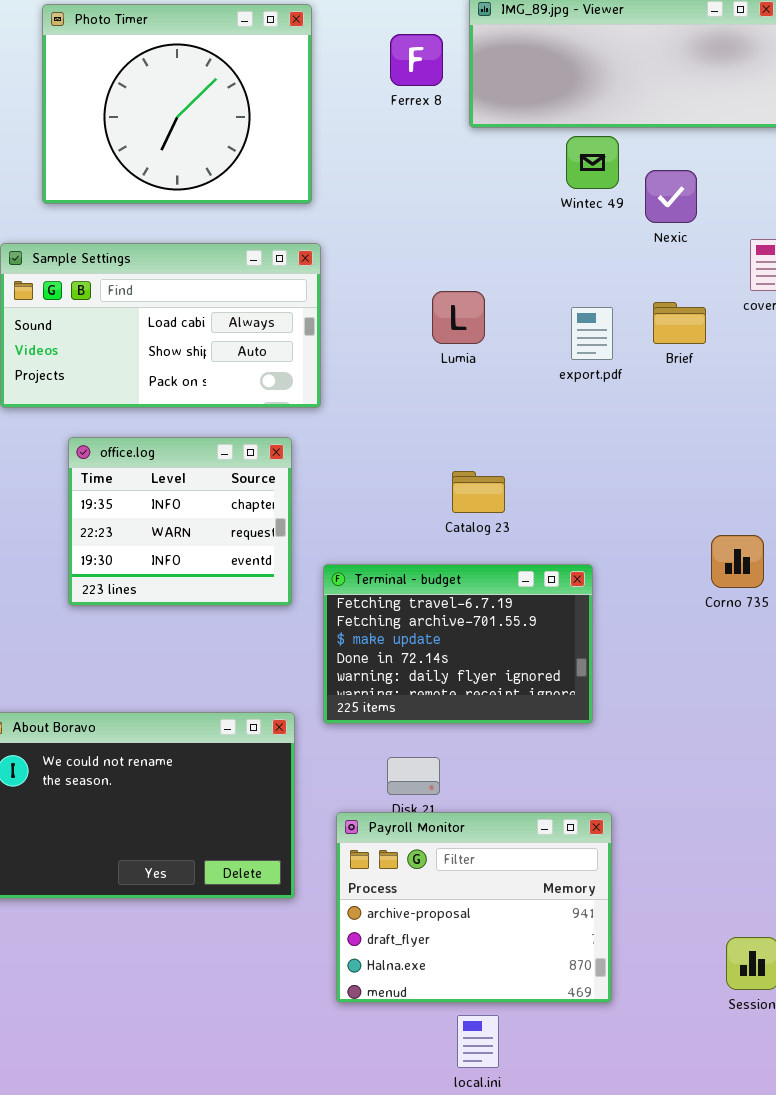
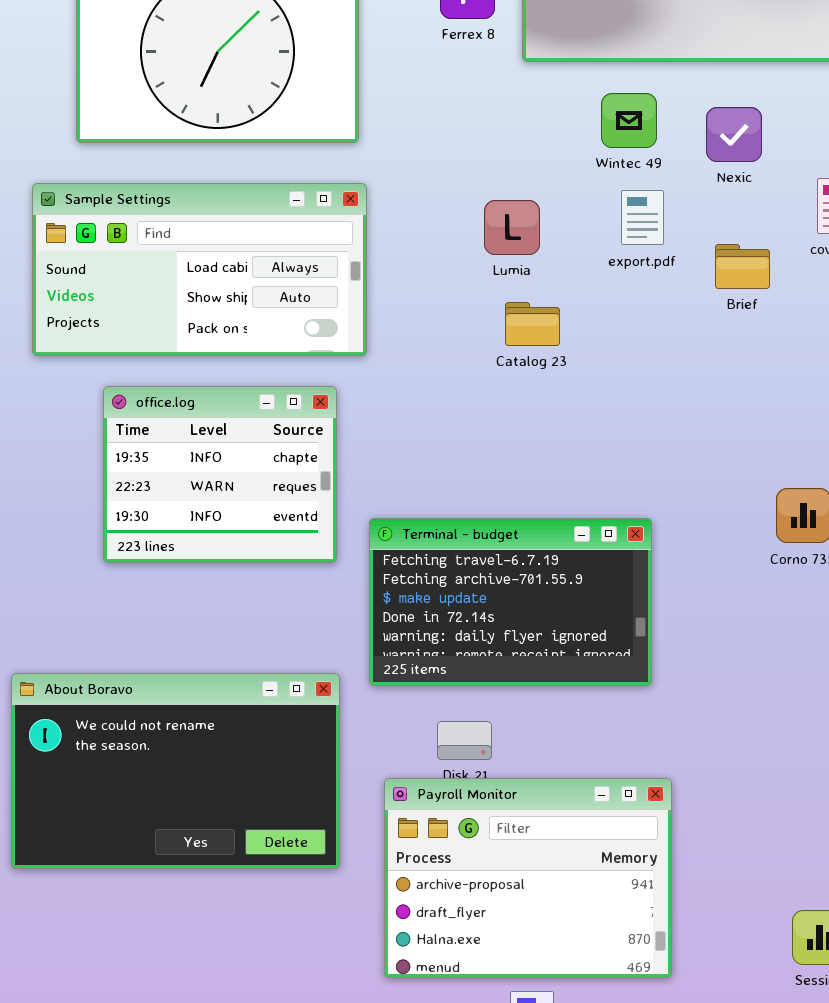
Wintec 49: [566,136,619,189] -> [601,93,657,148], moved
Lumia: [432,291,485,344] -> [484,200,540,255], moved
export.pdf: [571,307,613,360] -> [621,190,664,245], moved
Catalog 23: [452,471,505,513] -> [505,302,560,346], moved

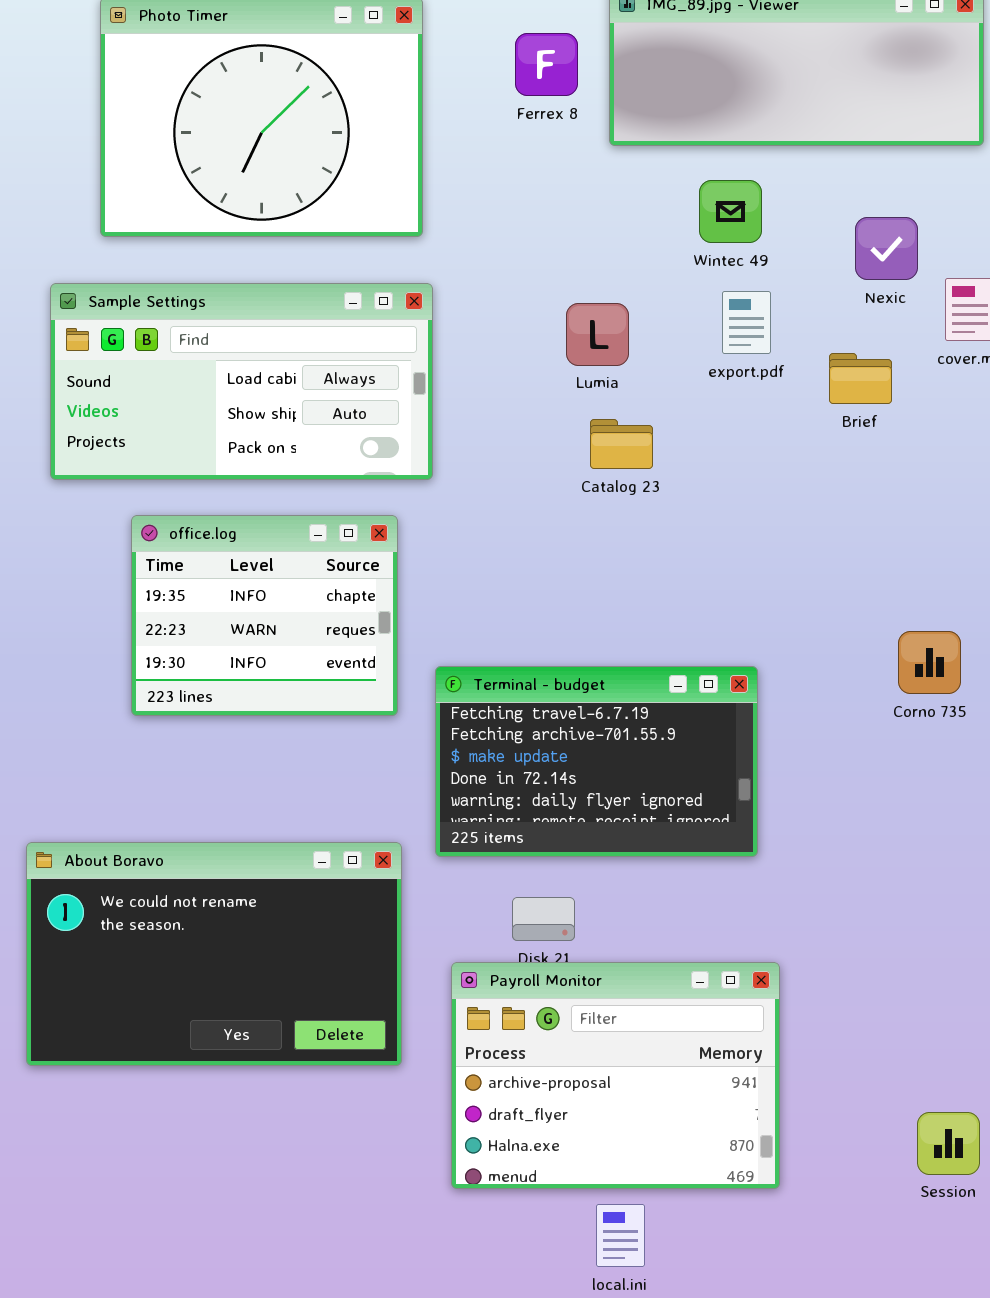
Nexic: [706,107,762,162] -> [855,217,918,280], moved

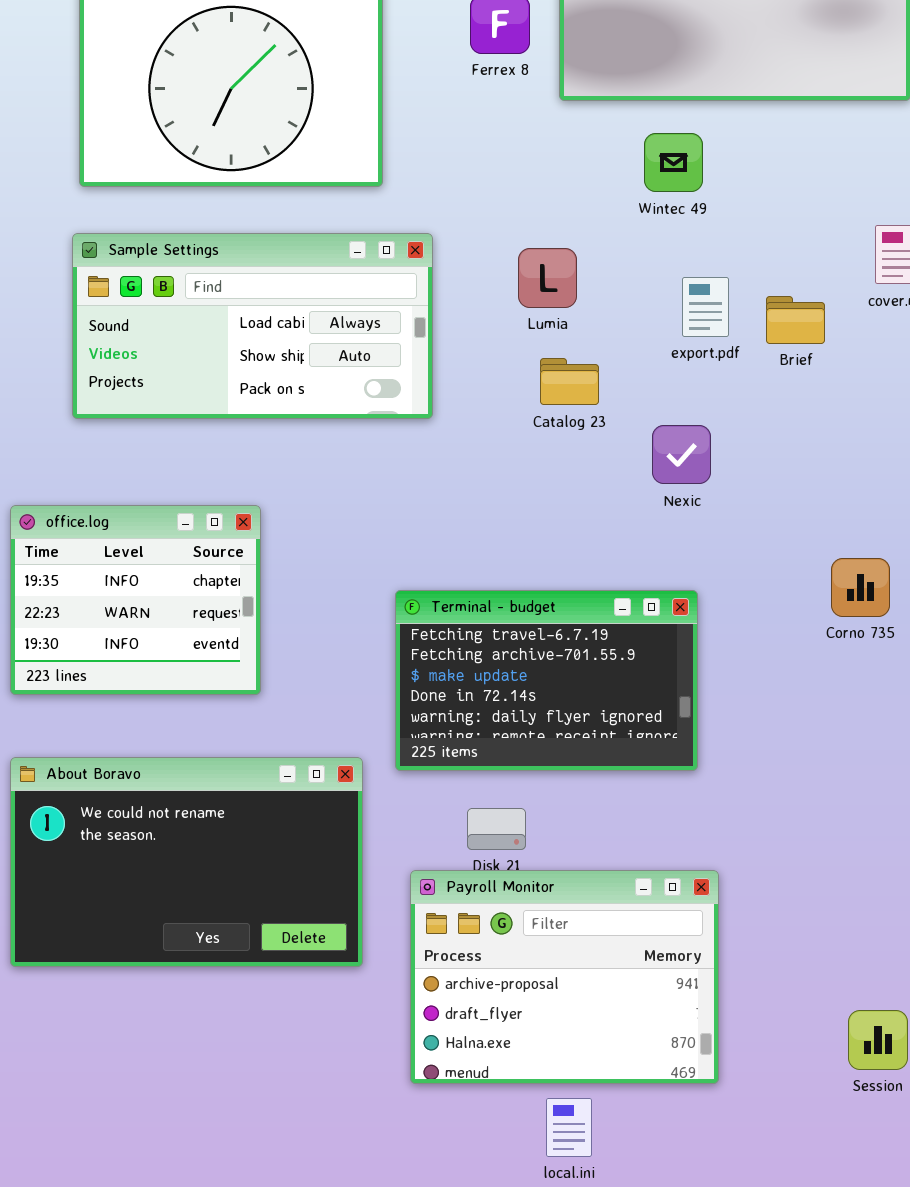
Nexic: [855,217,918,280] -> [652,425,711,484], moved
Sample Settings: [50,283,433,480] -> [72,233,433,419], moved
export.pdf: [722,291,771,354] -> [682,277,729,337], moved
office.log: [131,515,398,716] -> [10,505,261,695], moved

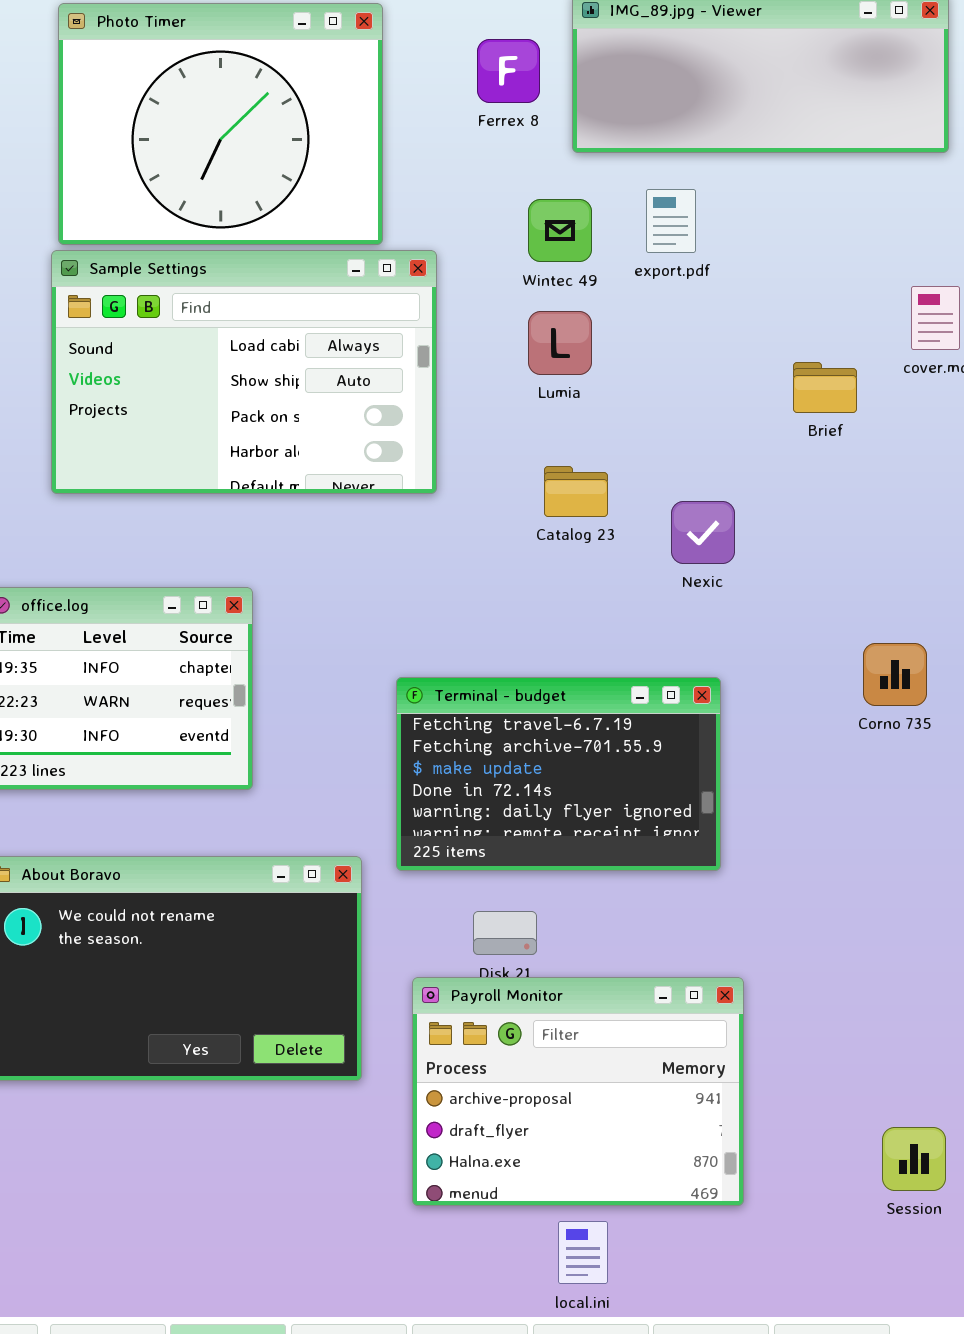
Wintec 49: [644,133,703,192] -> [528,199,592,262], moved
Sample Settings: [72,233,433,419] -> [51,250,437,494], resized
export.pdf: [682,277,729,337] -> [646,189,696,253], moved
Catalog 23: [540,358,599,405] -> [544,466,608,517], moved

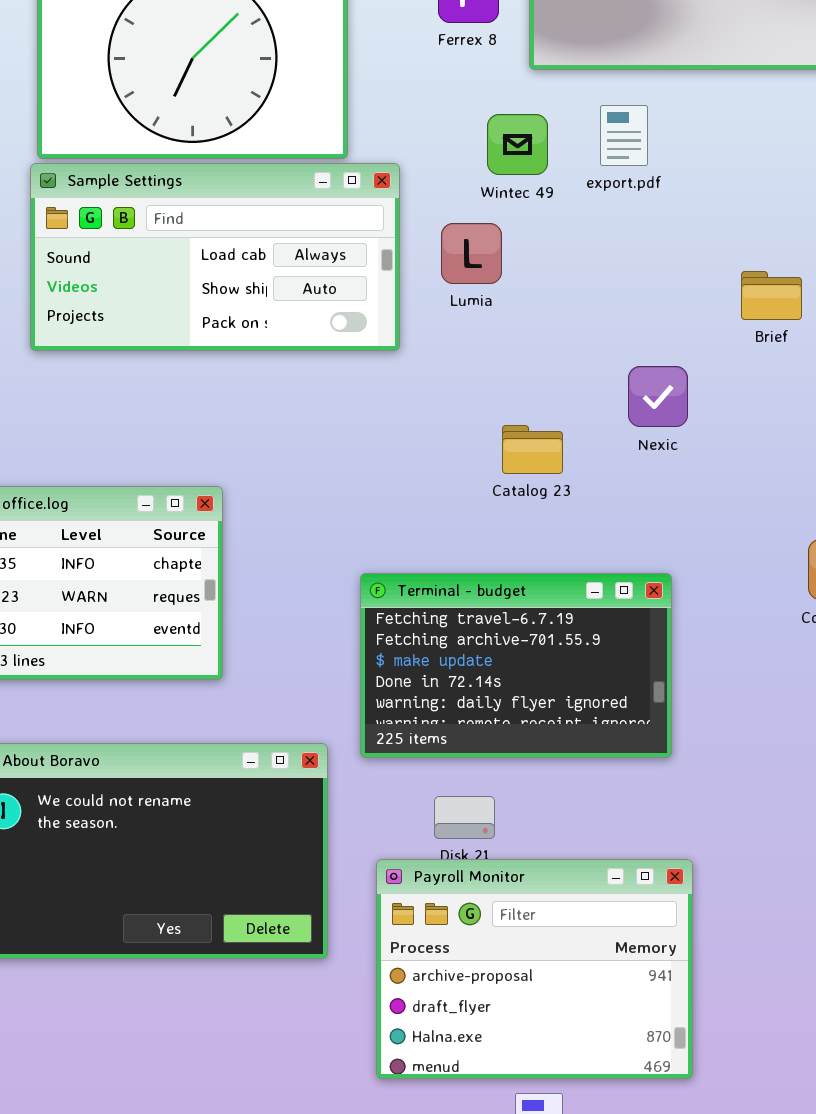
Sample Settings: [51,250,437,494] -> [30,163,400,351], resized
Lumia: [528,311,592,375] -> [441,223,502,284], moved
Catalog 23: [544,466,608,517] -> [502,425,563,474], moved
Nexic: [671,501,735,564] -> [628,366,688,427], moved

